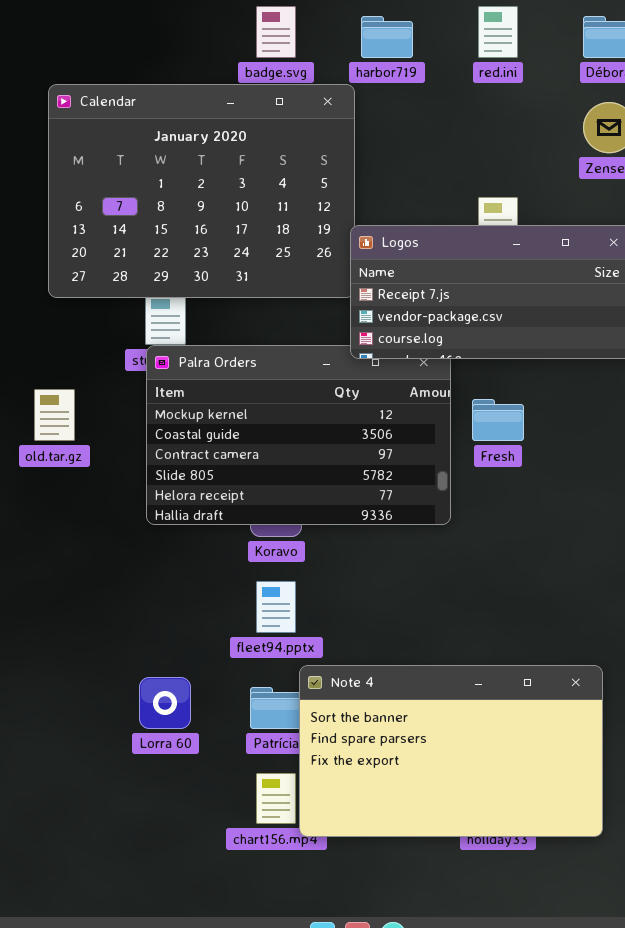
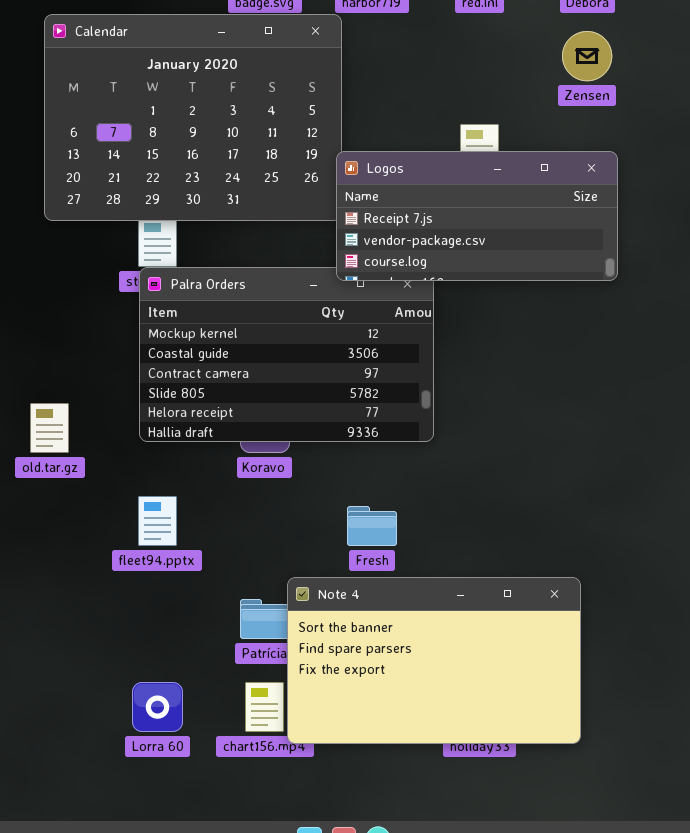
old.tar.gz: [34,389,75,441] -> [30,403,69,453], moved
Fresh: [472,399,524,441] -> [347,506,397,546], moved
fleet94.pptx: [256,581,296,633] -> [138,496,177,546], moved
Lorra 60: [139,677,191,729] -> [132,682,183,732], moved

